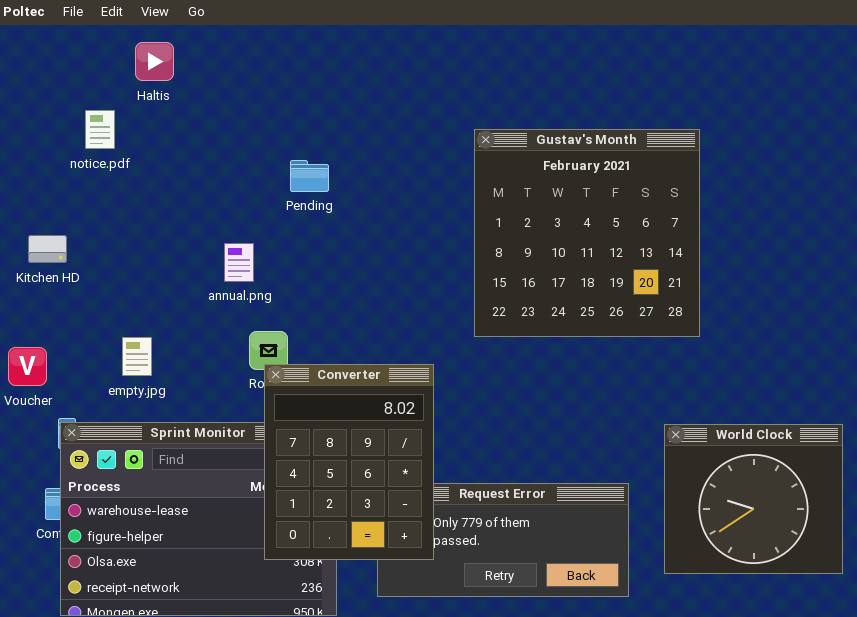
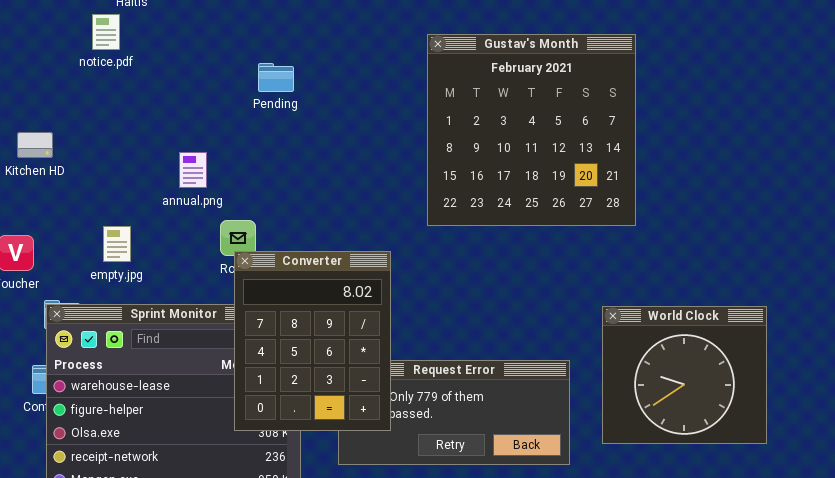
notice.pdf: [85,110,115,149] -> [92,14,120,50], moved
annual.png: [224,243,254,282] -> [179,152,207,188], moved

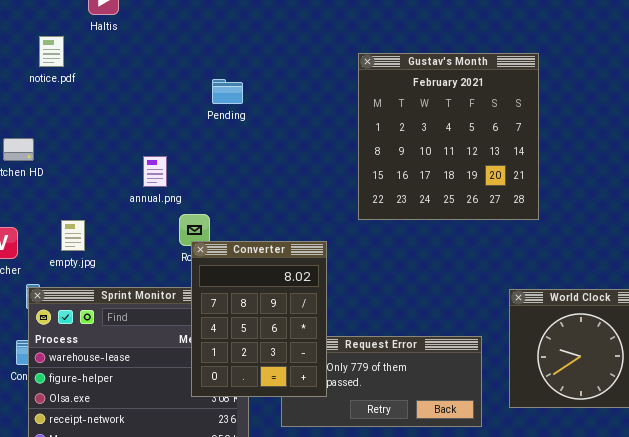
notice.pdf: [92,14,120,50] -> [39,36,64,67], moved
empty.jpg: [103,226,131,262] -> [61,220,85,251], moved

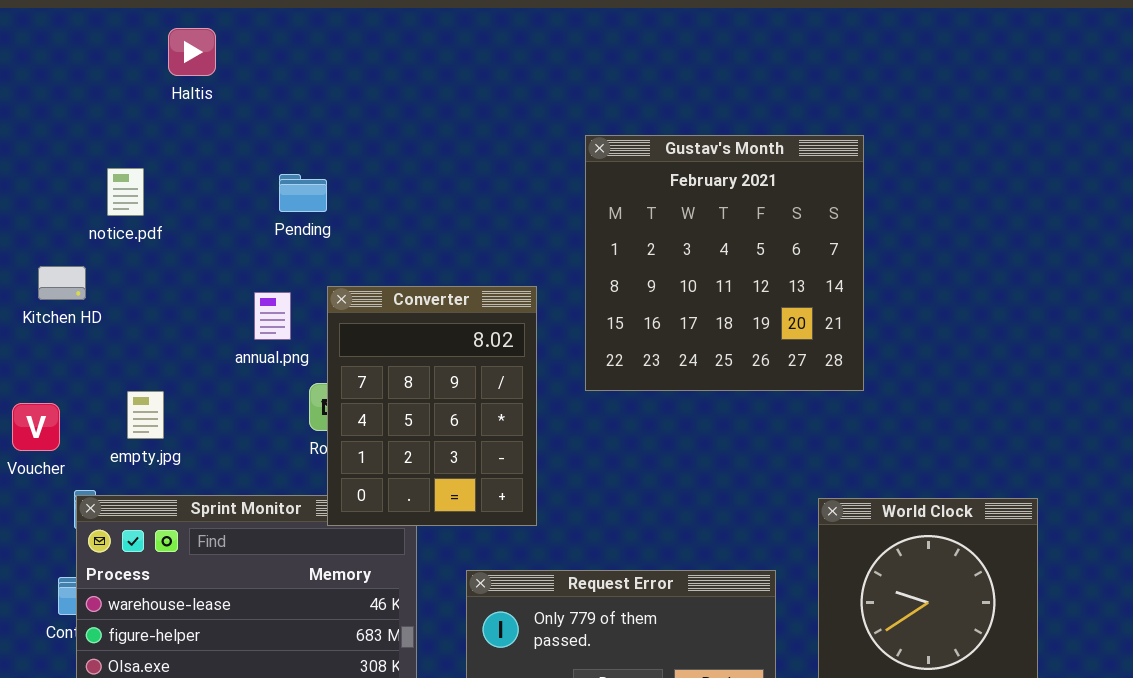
notice.pdf: [39,36,64,67] -> [107,168,144,216], moved
Pending: [212,79,243,104] -> [279,174,327,212], moved
Converter: [191,241,327,397] -> [327,286,537,526], moved

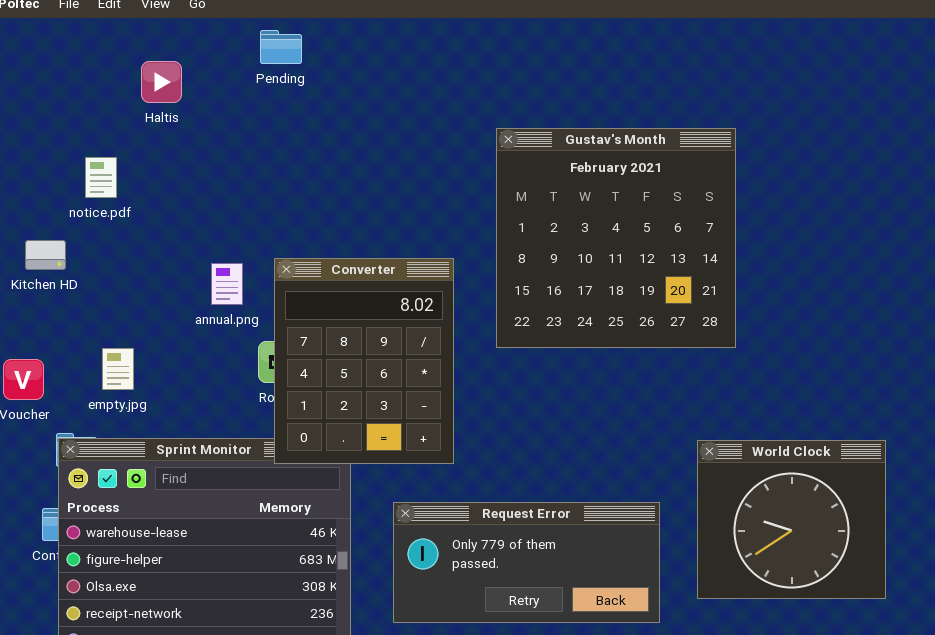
Haltis: [168,28,216,76] -> [141,61,182,103], moved
Pending: [279,174,327,212] -> [260,30,302,64], moved

